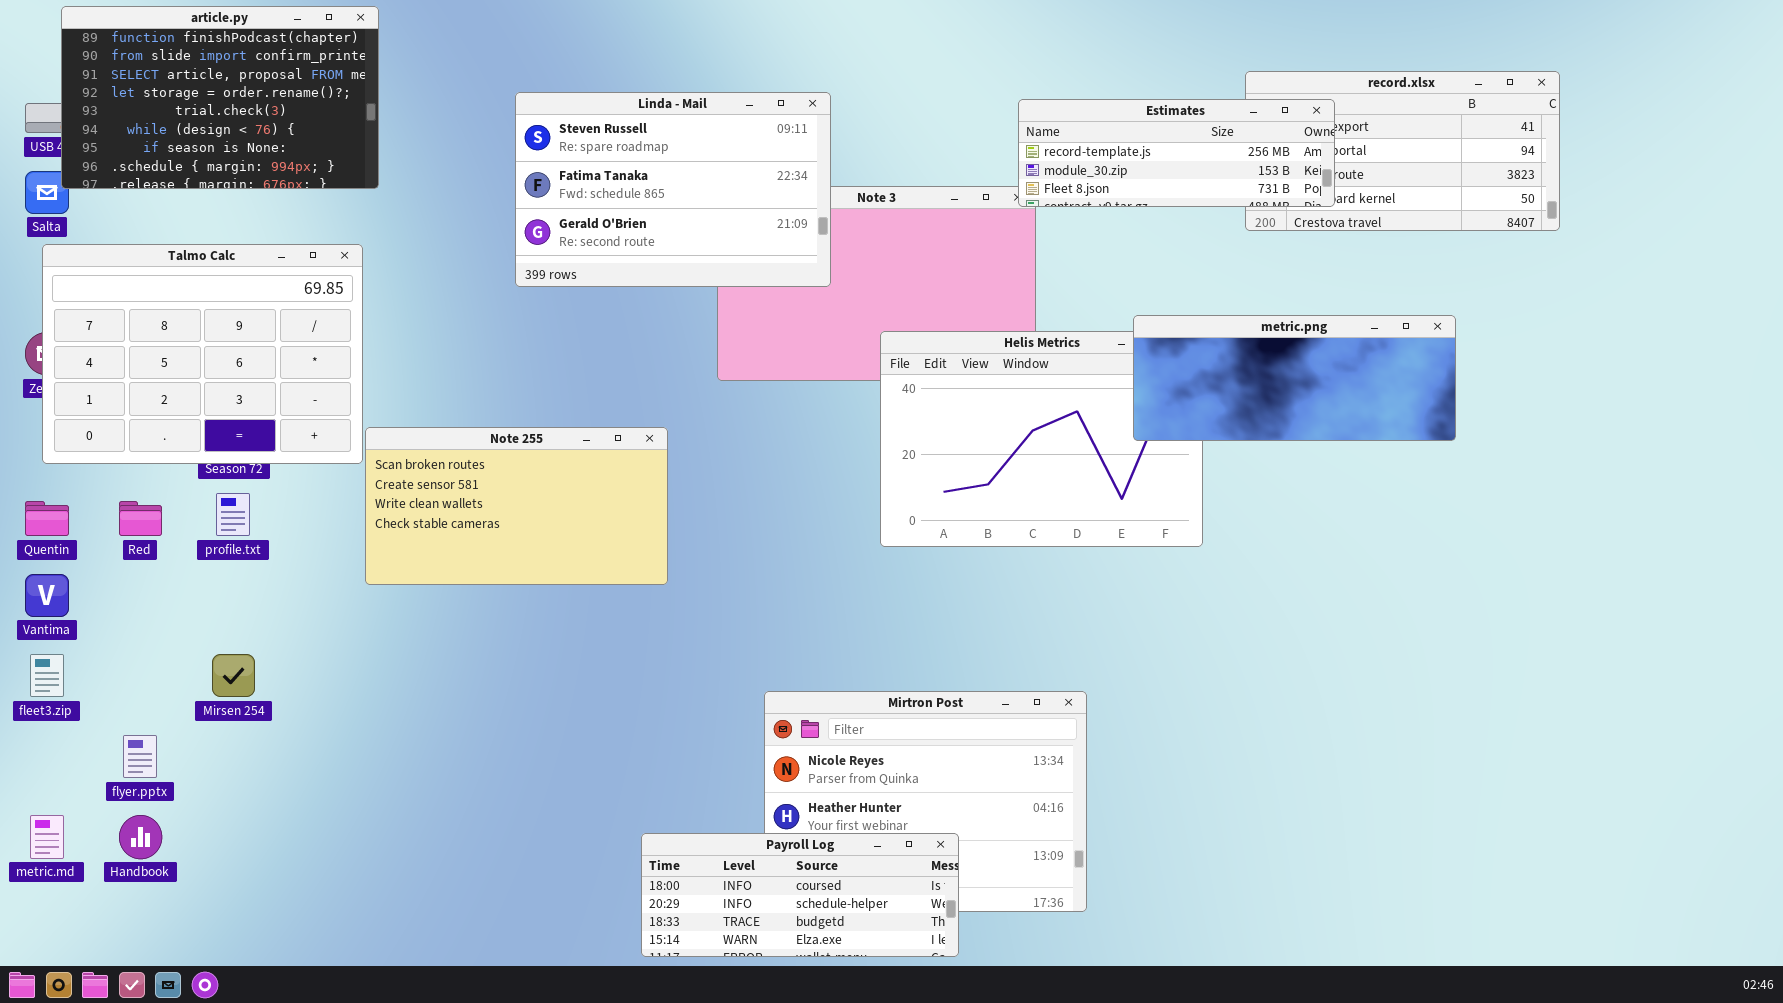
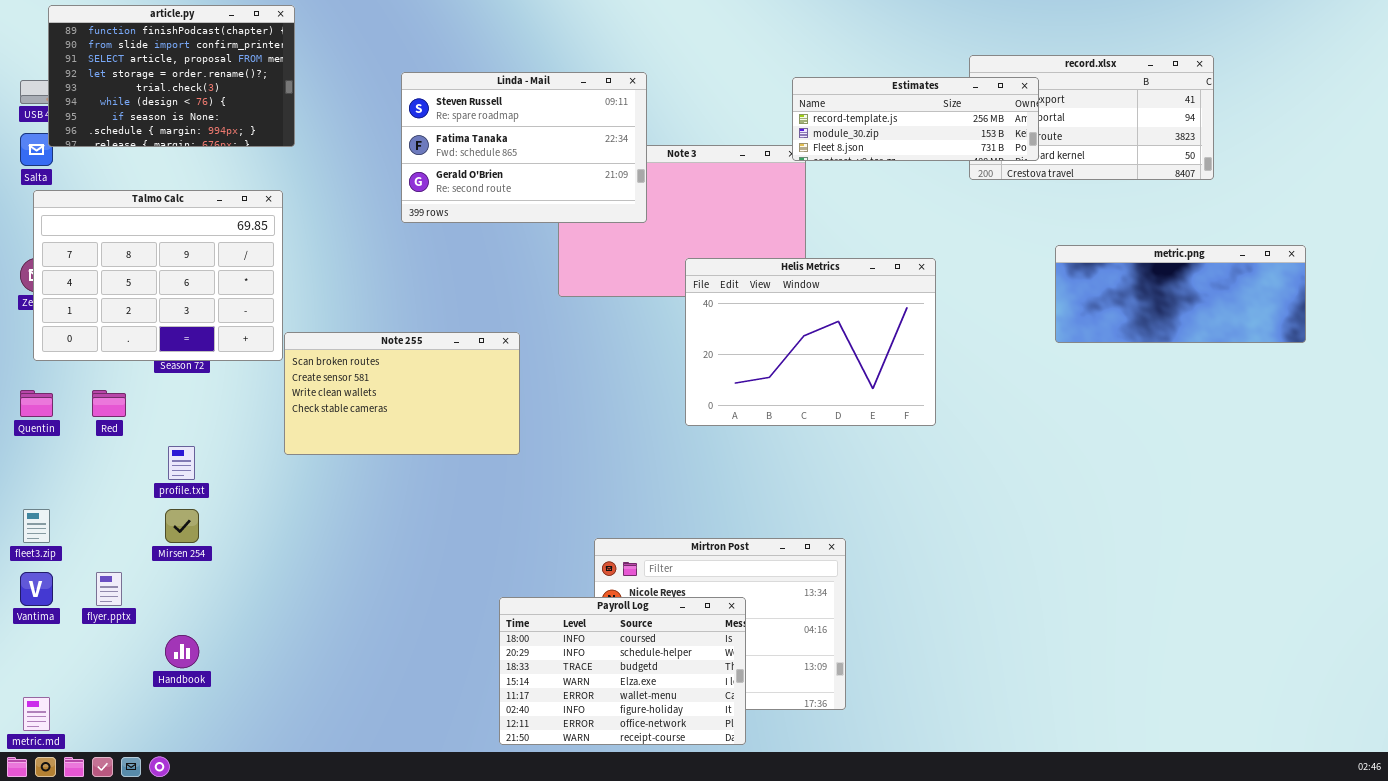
metric.png: [1133,315,1456,441] -> [1055,245,1306,343], moved
profile.txt: [216,493,250,536] -> [168,446,195,480], moved
Vantima: [25,574,69,617] -> [20,572,53,606], moved
metric.md: [30,815,64,859] -> [23,697,50,731], moved
Handbook: [119,815,162,859] -> [165,635,199,668], moved
Payroll Log: [641,833,959,957] -> [499,597,746,745], resized

